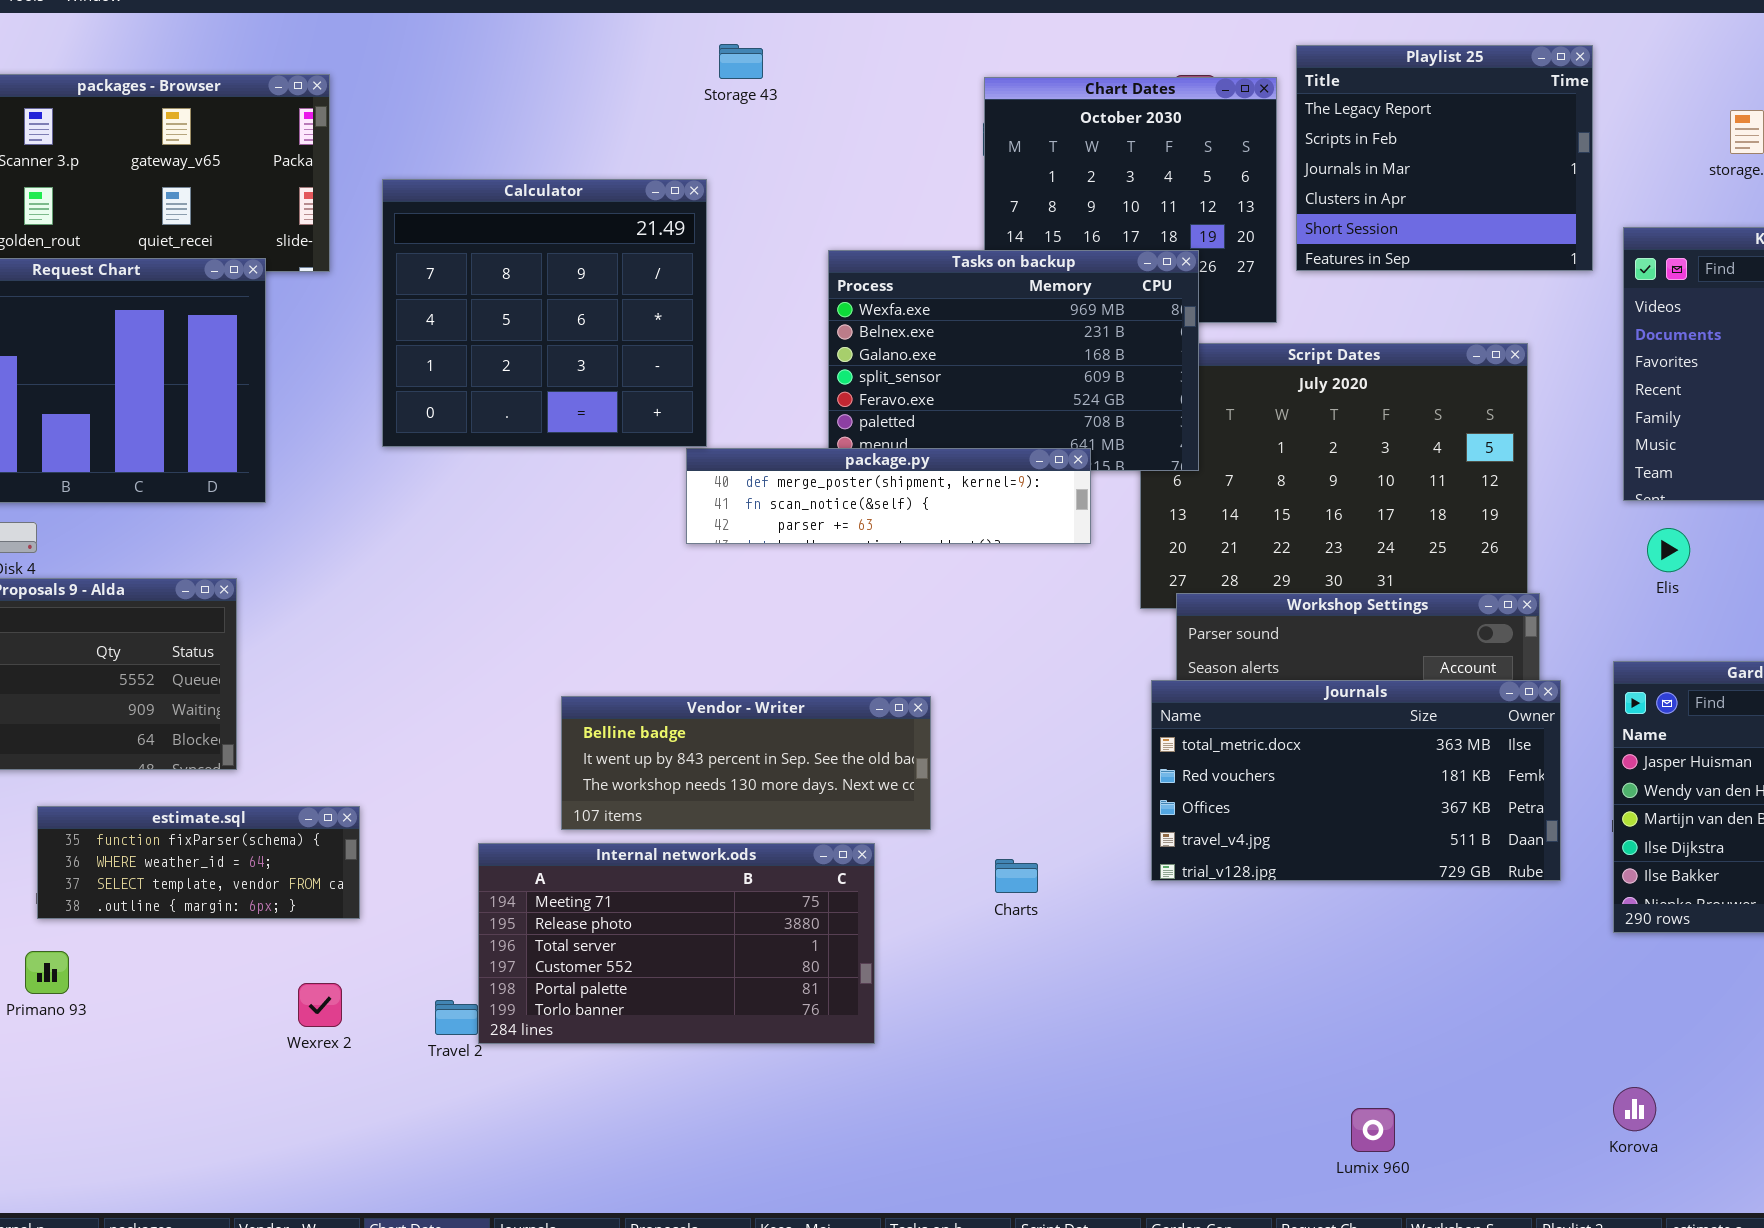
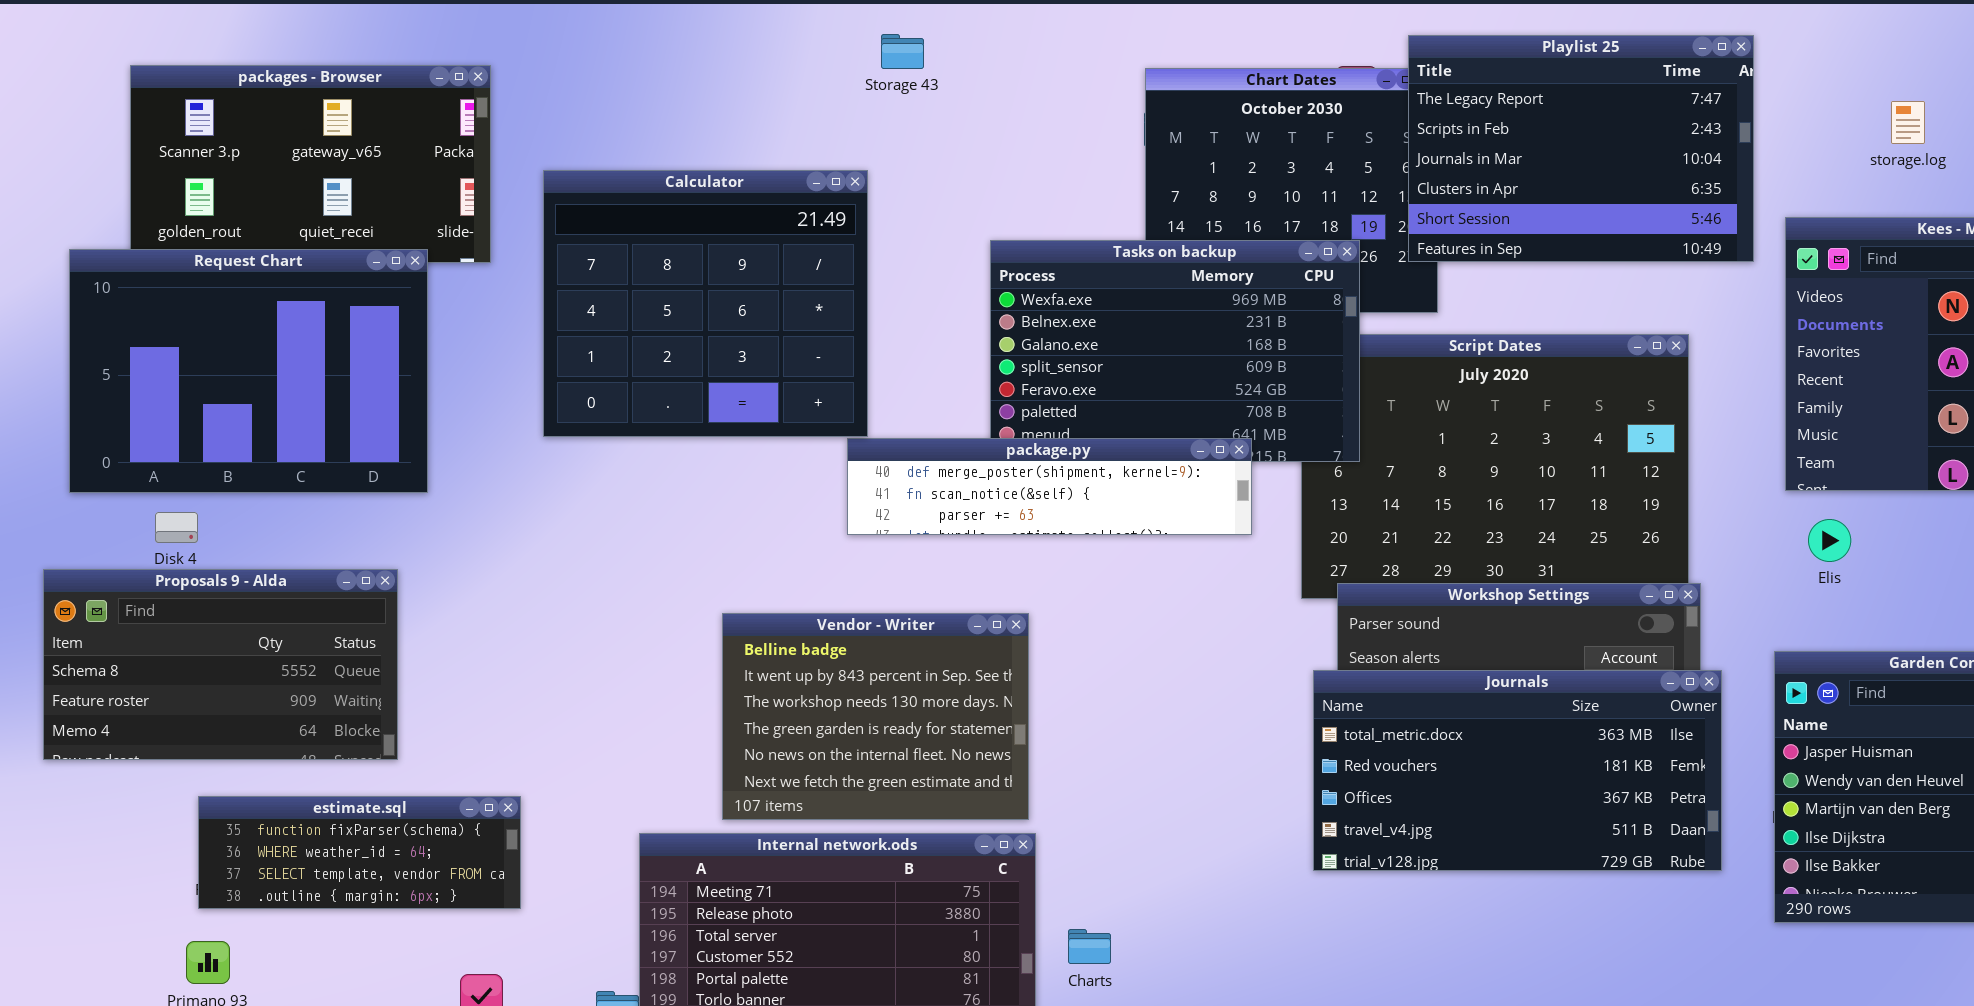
Playlist 25: [1296,45,1593,271] -> [1408,35,1754,262], resized
Vendor - Writer: [561,696,931,830] -> [722,613,1029,820], resized
Charts: [995,859,1038,893] -> [1068,929,1111,964], moved

